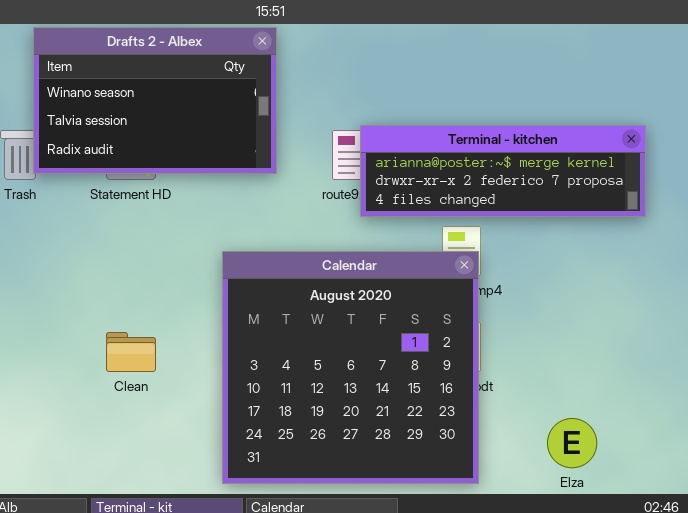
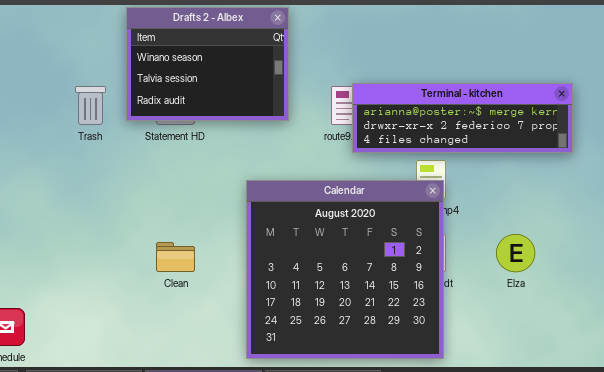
Drafts 2 - Albex: [33,27,277,174] -> [126,7,289,121], resized
Elza: [547,418,597,468] -> [496,234,535,272], moved

